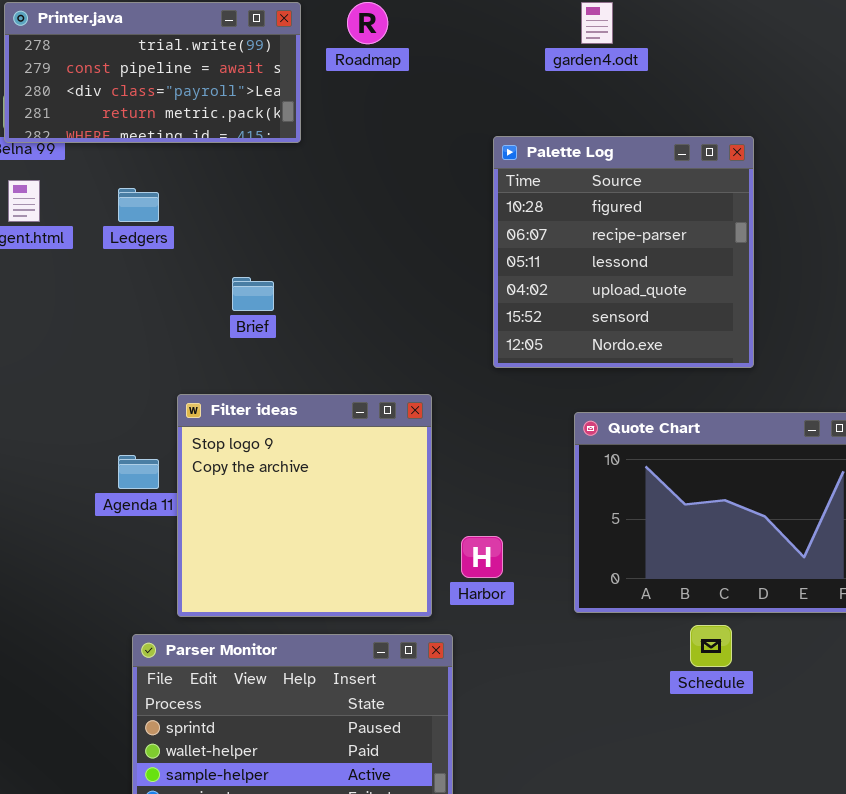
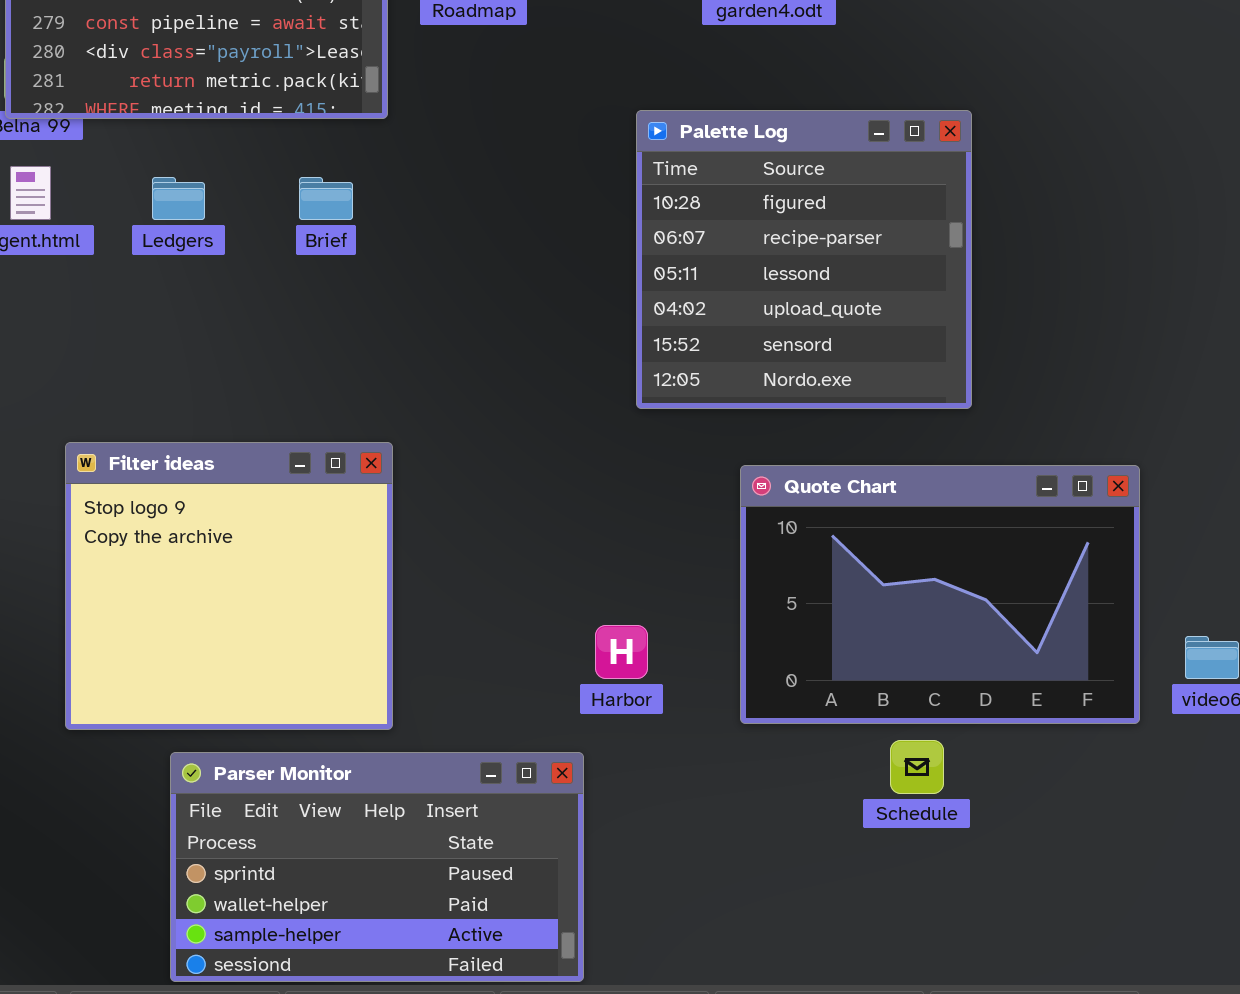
Brief: [232,277,274,311] -> [299,177,353,220], moved
Filter ideas: [177,394,432,617] -> [65,442,393,730], moved

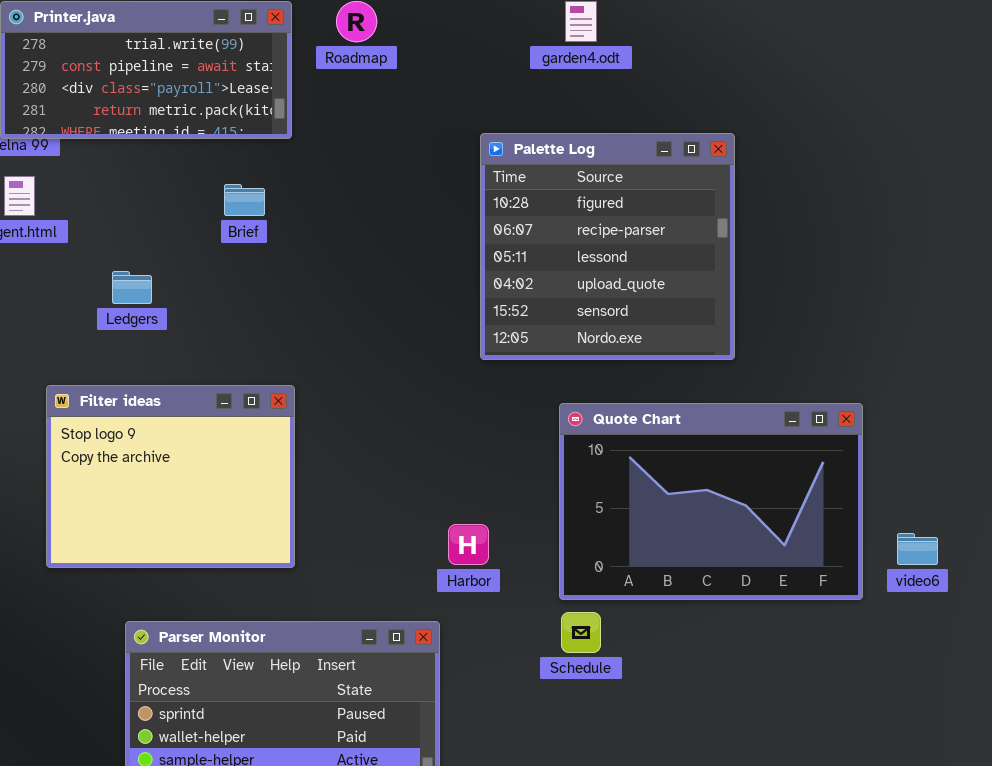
Ledgers: [152,177,205,220] -> [112,271,152,304], moved
Filter ideas: [65,442,393,730] -> [46,385,295,568], resized
Schedule: [890,740,944,794] -> [561,612,601,653], moved

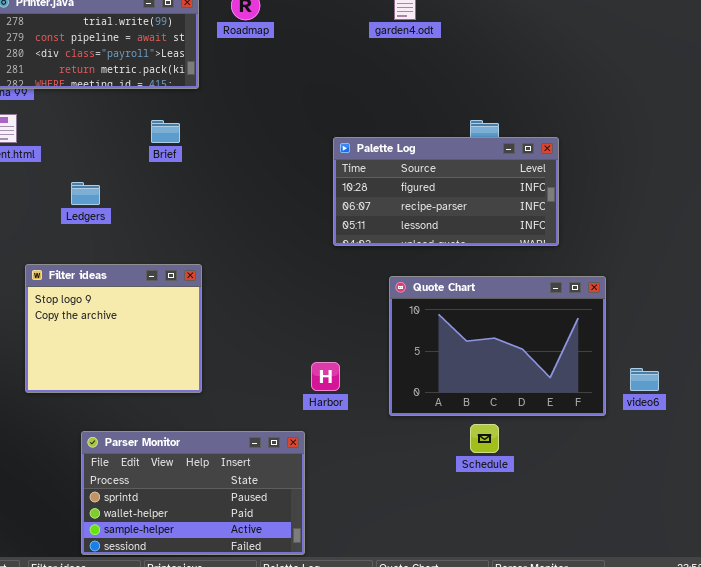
Palette Log: [480,133,735,360] -> [333,137,559,246], resized
Schedule: [561,612,601,653] -> [470,424,499,453], moved

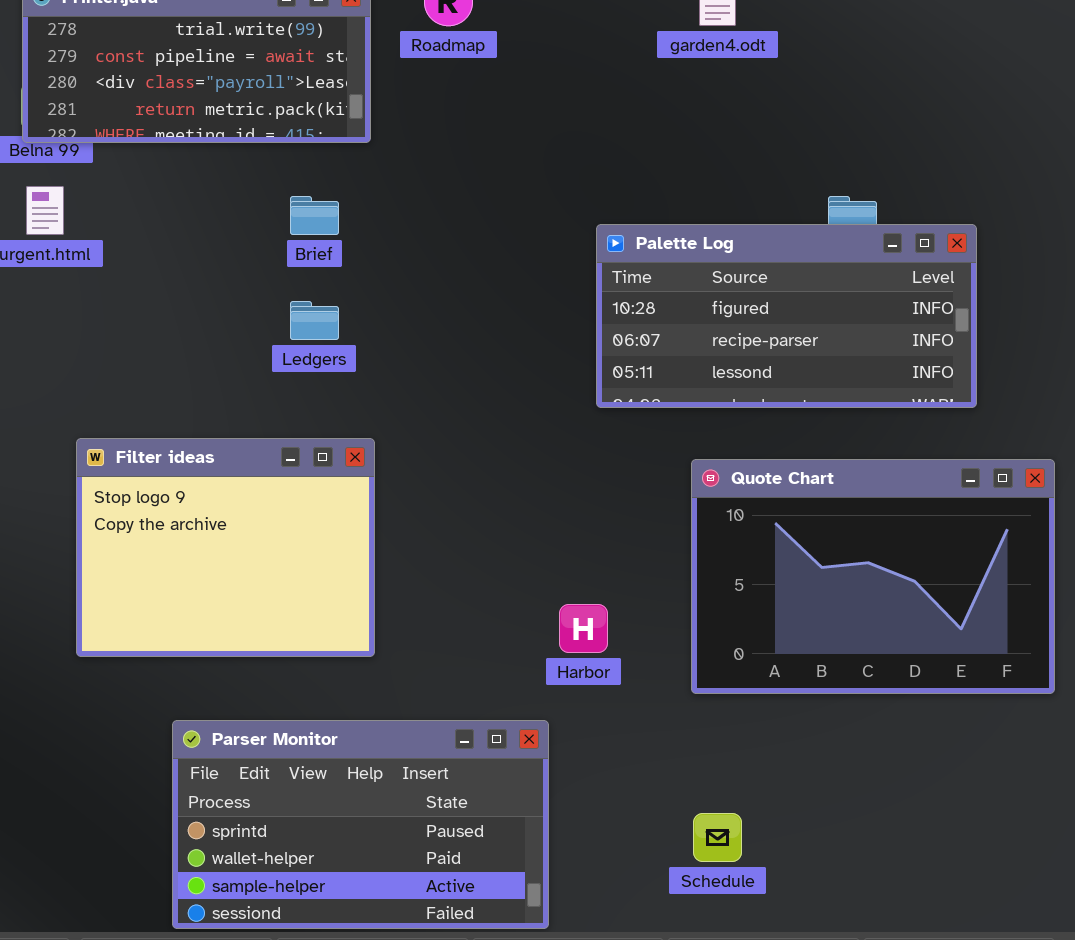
Ledgers: [71,182,100,205] -> [290,301,339,340], moved
Schedule: [470,424,499,453] -> [693,813,742,862], moved

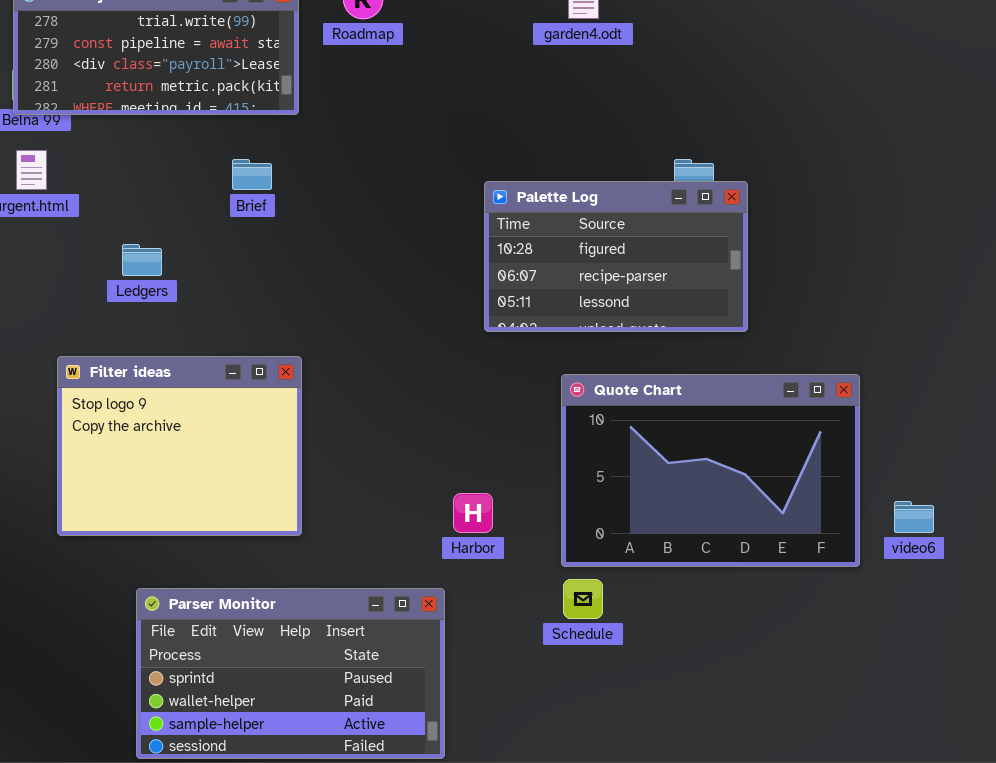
Palette Log: [596,224,977,408] -> [484,181,748,332], resized
Ledgers: [290,301,339,340] -> [122,244,162,276], moved
Schedule: [693,813,742,862] -> [563,579,603,619], moved

